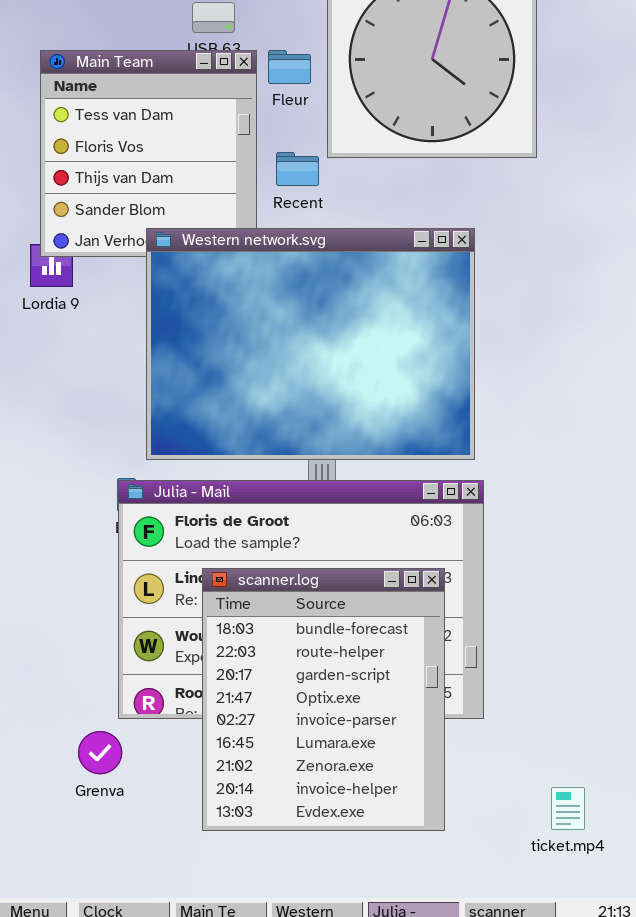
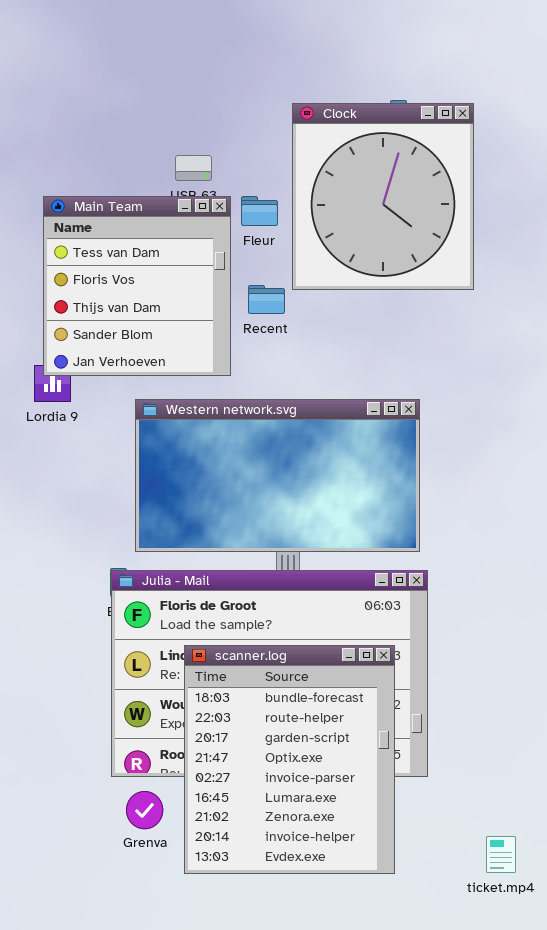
Western network.svg: [146,228,475,460] -> [135,399,420,552], resized
Grenva: [78,731,122,774] -> [126,791,163,829], moved

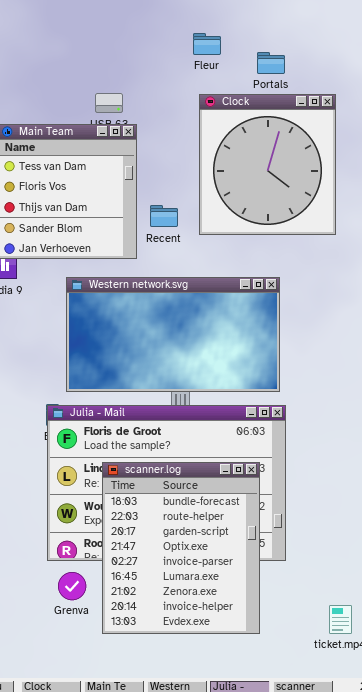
Clock: [292,103,474,290] -> [199,94,336,235], moved
Fleur: [241,196,278,226] -> [193,33,221,55], moved
Recent: [248,285,285,314] -> [150,205,178,227], moved

